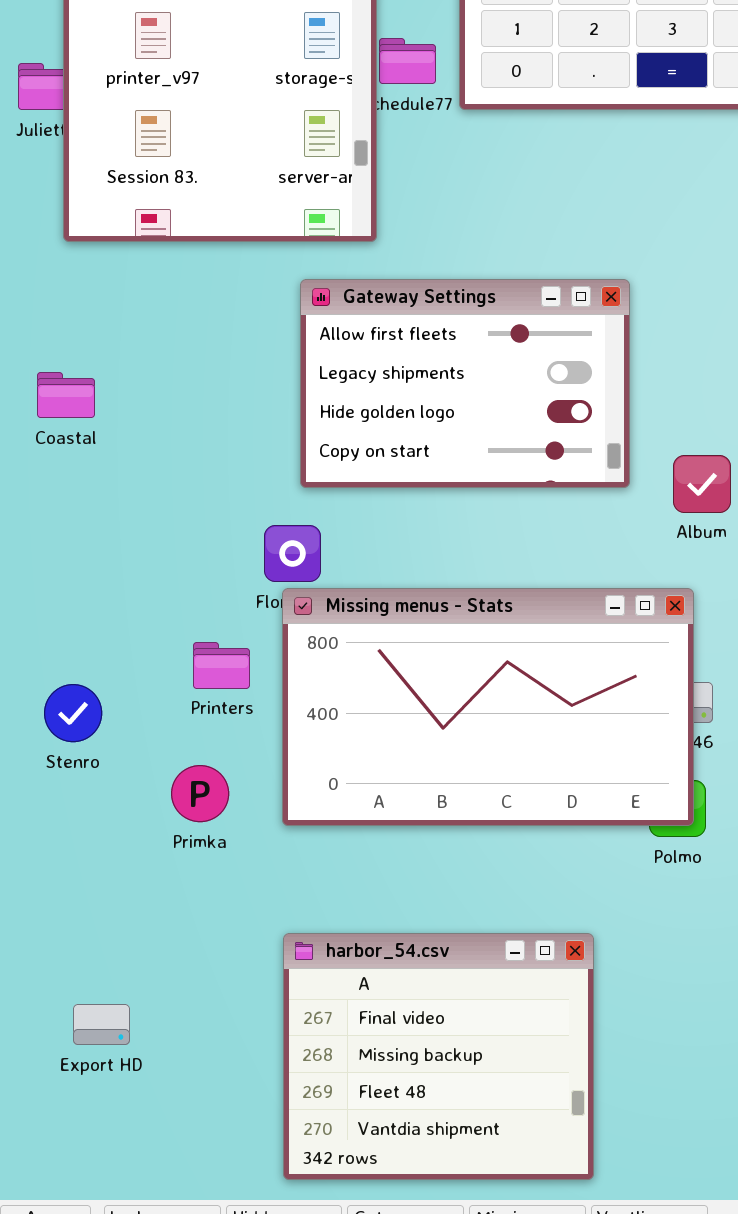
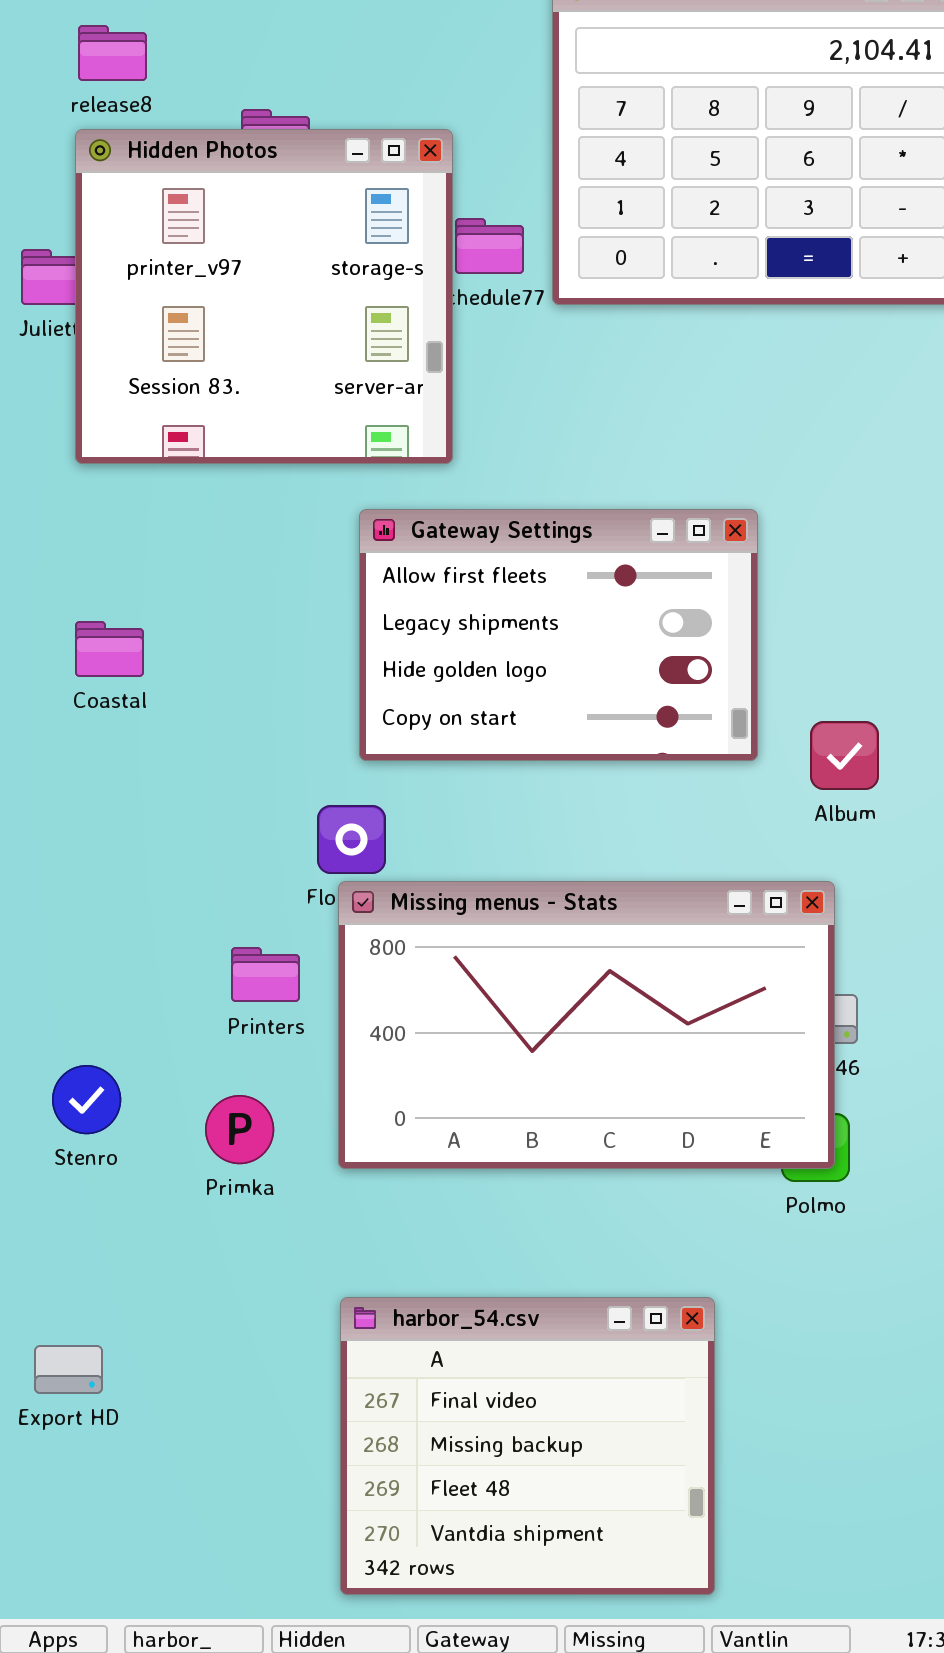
Coastal: [37,372,95,418] -> [75,621,144,677], moved
Stenro: [44,684,102,742] -> [52,1065,121,1134], moved
Export HD: [73,1004,130,1045] -> [34,1345,103,1394], moved

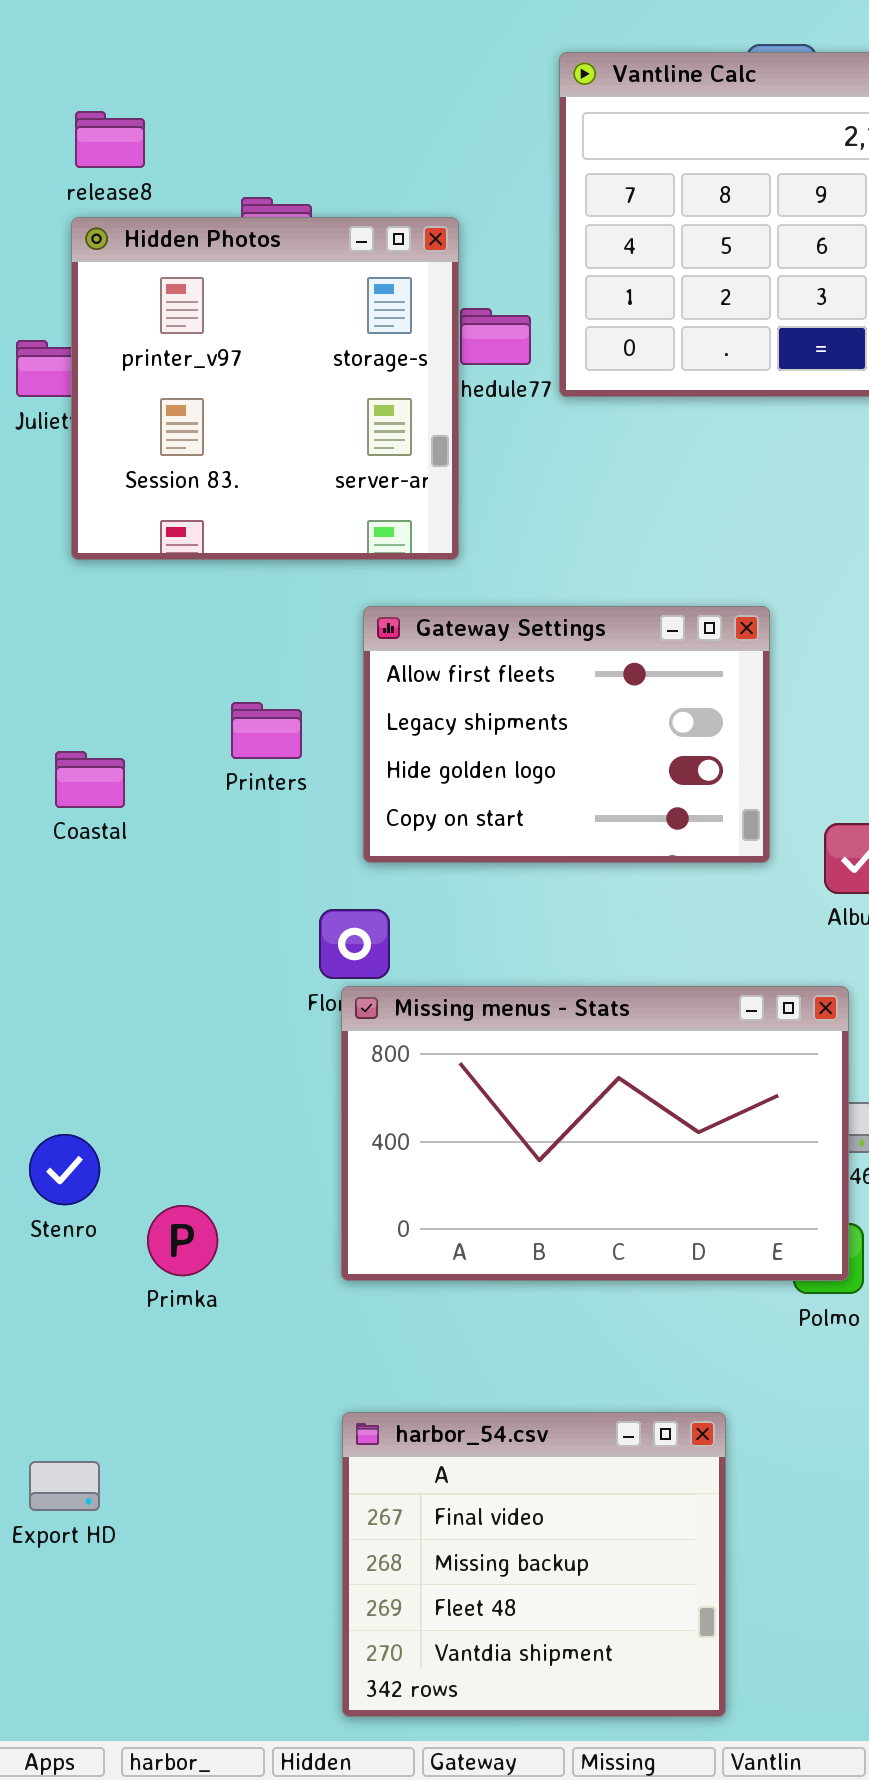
Coastal: [75,621,144,677] -> [55,751,125,808], moved
Printers: [231,947,300,1002] -> [231,702,302,759], moved
Stenro: [52,1065,121,1134] -> [29,1134,100,1205], moved
Primka: [205,1095,274,1164] -> [147,1205,218,1276], moved

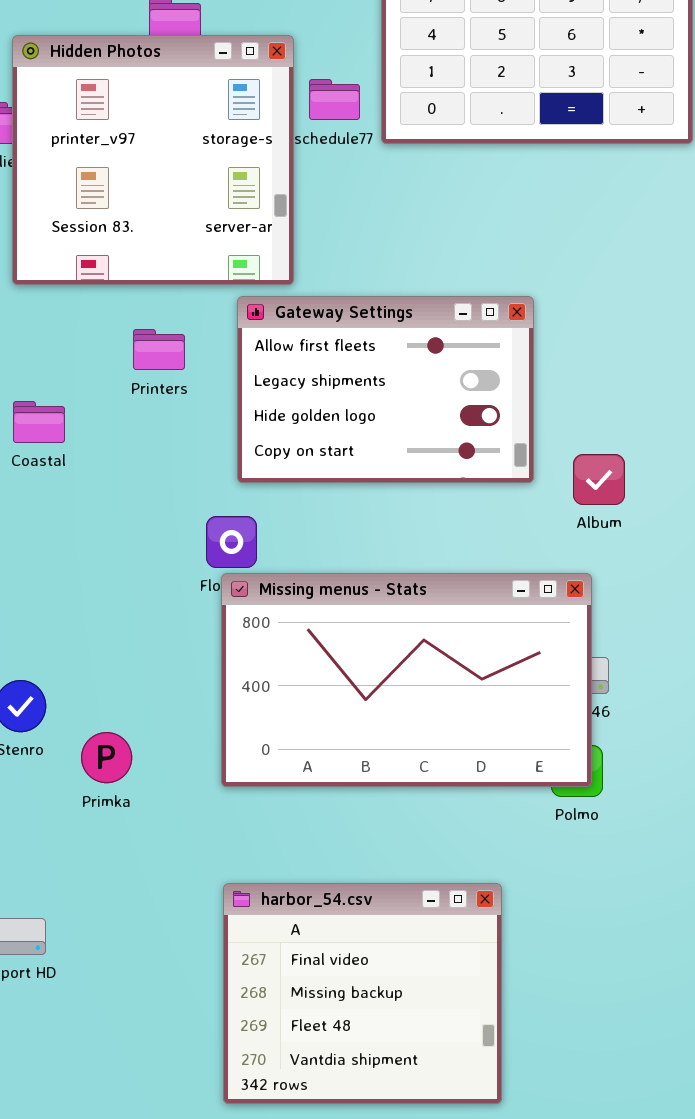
Hidden Photos: [71,217,459,560] -> [12,35,294,285], moved
Printers: [231,702,302,759] -> [133,329,185,370], moved

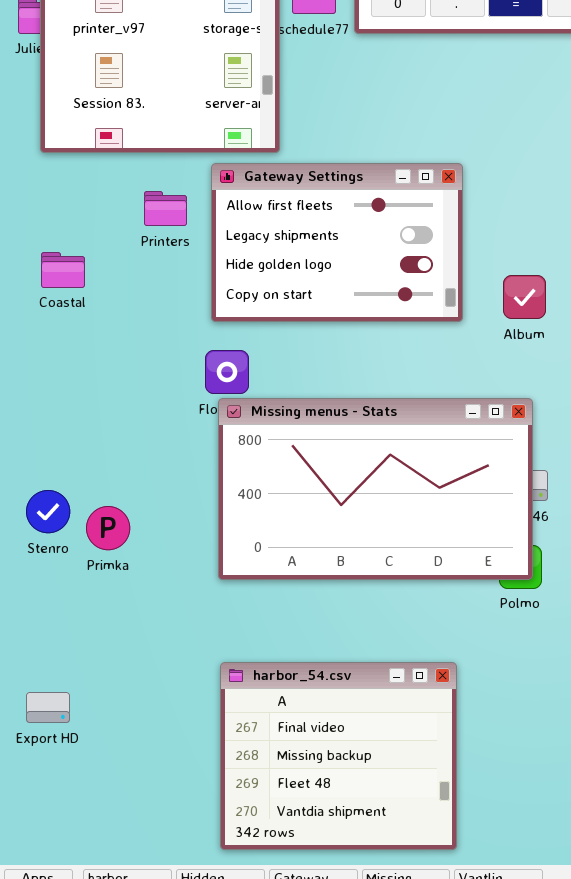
Gateway Settings: [237,296,534,483] -> [211,163,463,322], moved
Album: [573,454,625,505] -> [503,275,546,319], moved
Primka: [81,732,132,783] -> [86,506,130,550], moved

